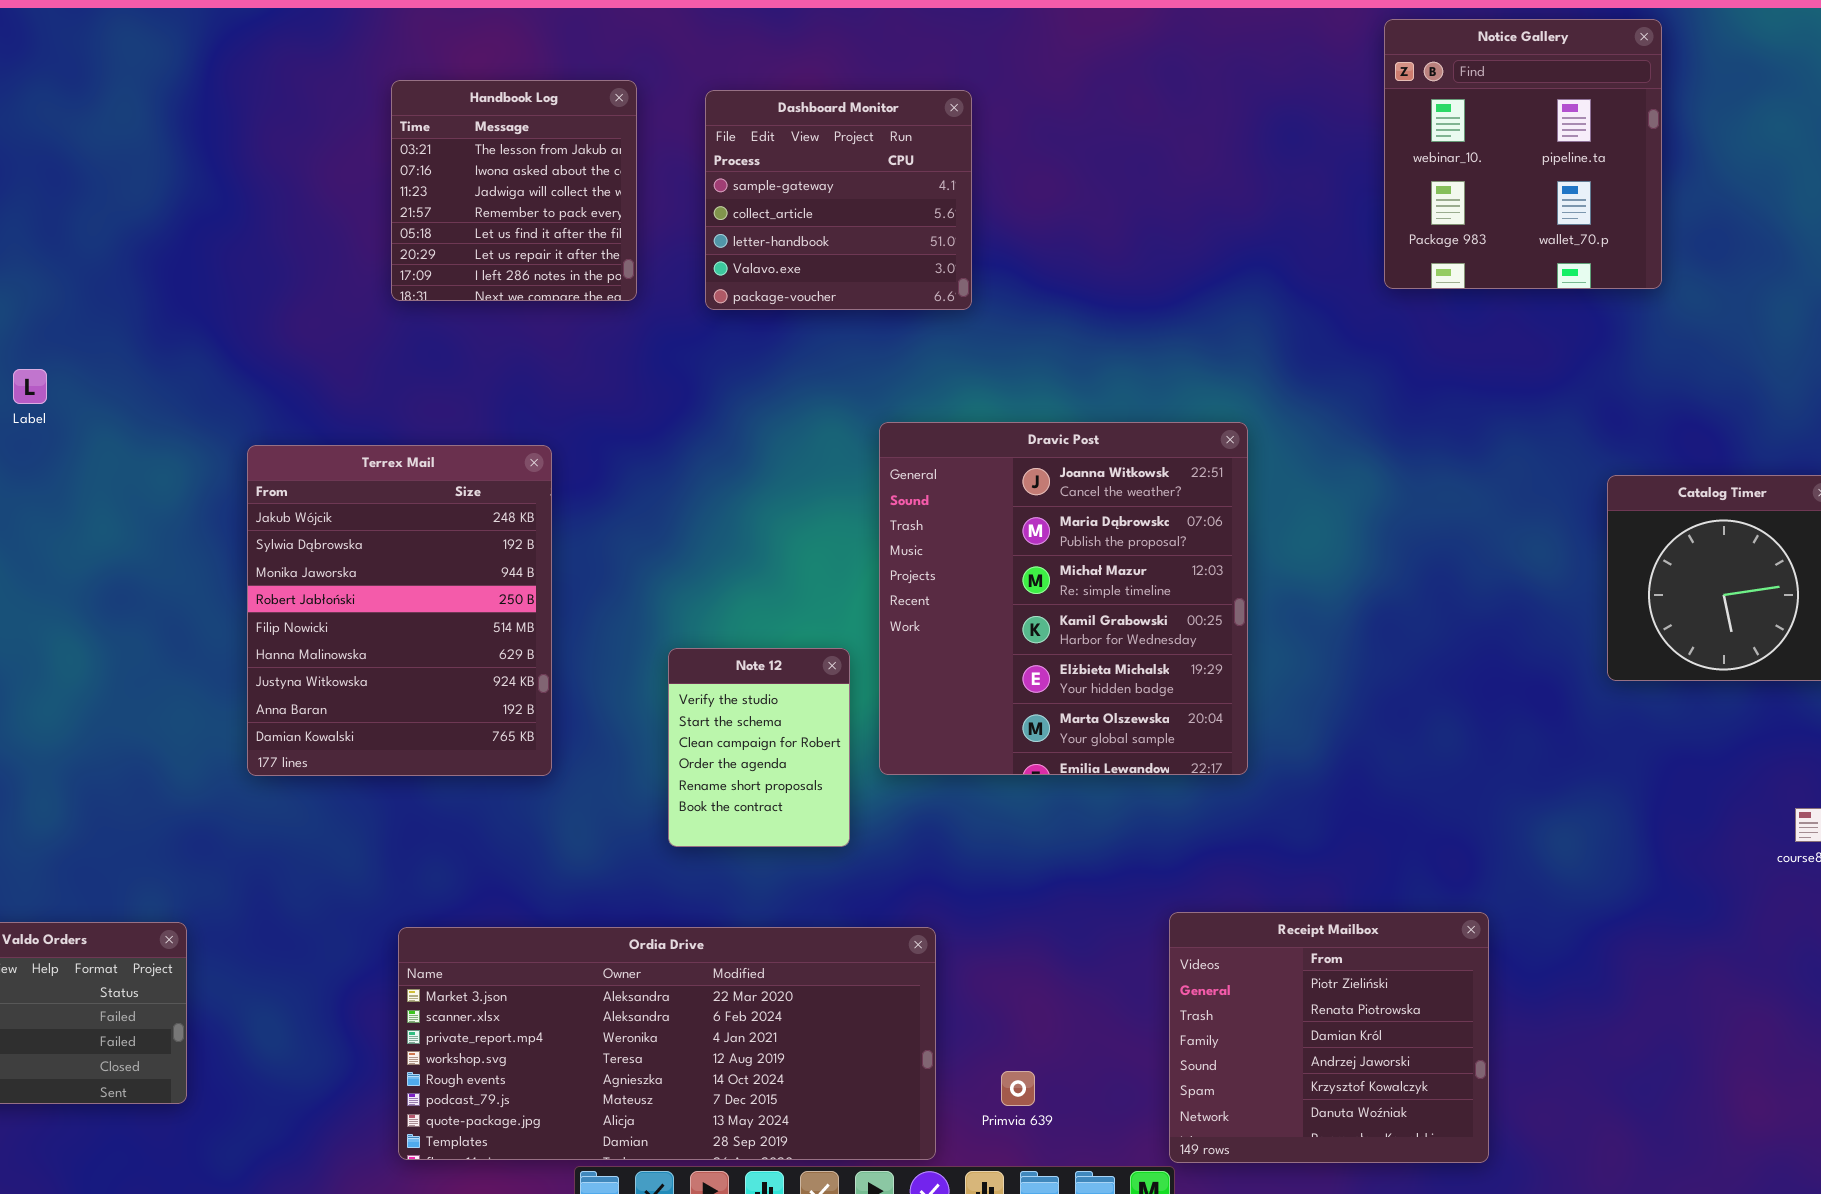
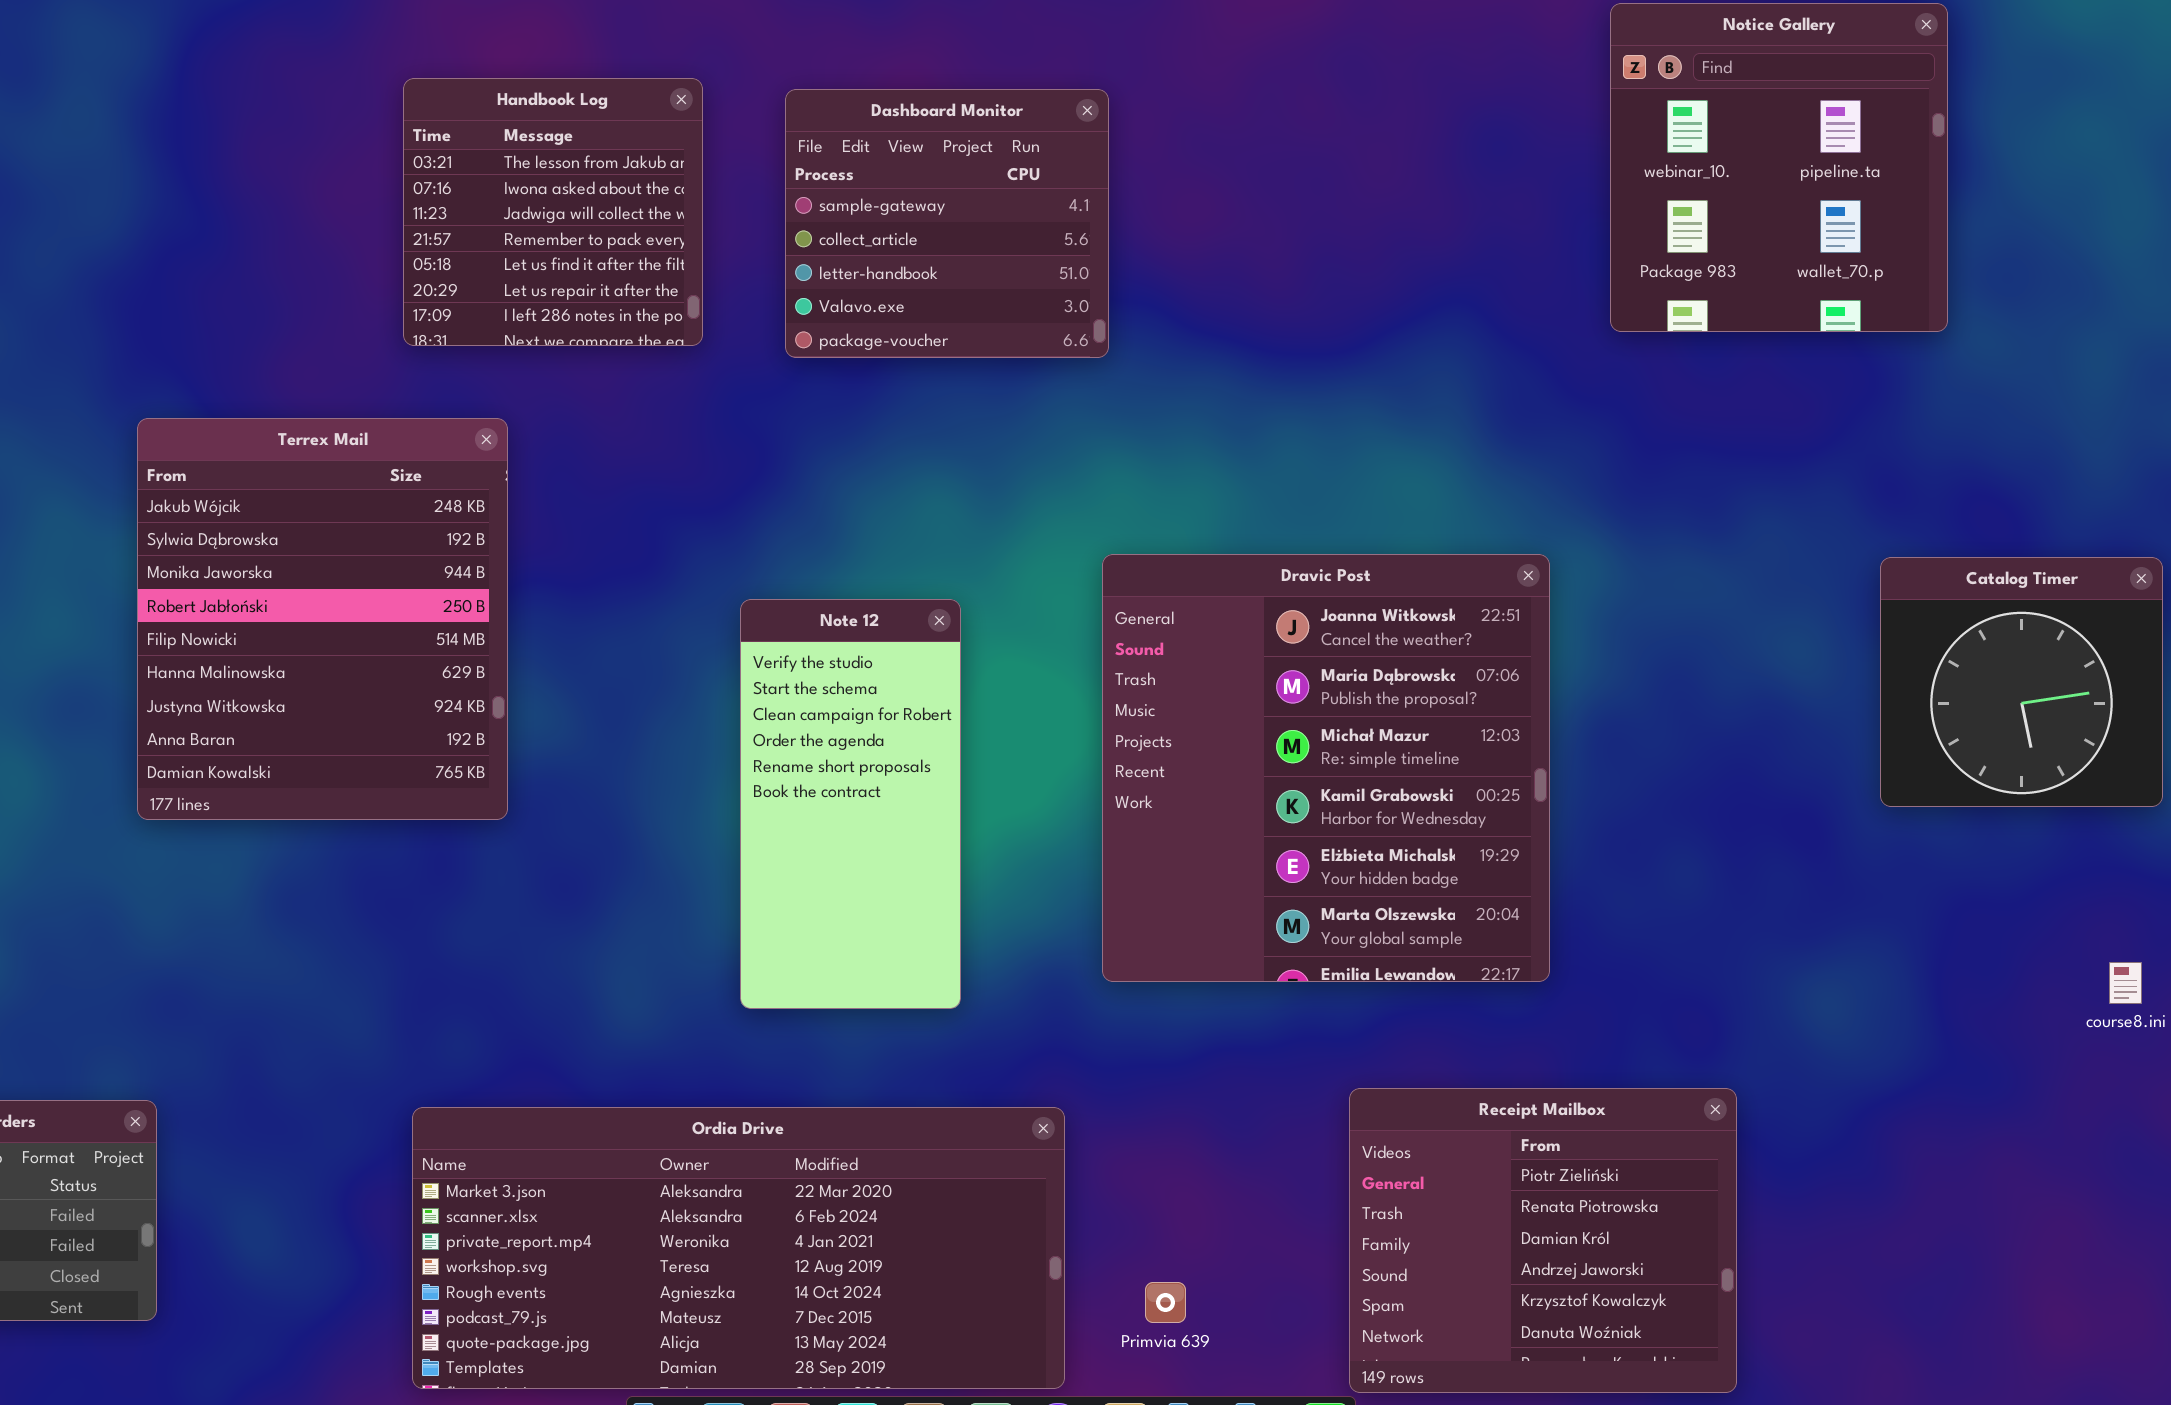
Dravic Post: [879,422,1248,775] -> [1102,554,1550,982], moved
Terrex Mail: [247,445,552,776] -> [137,418,508,820], moved
Note 12: [668,648,850,847] -> [740,599,961,1009], resized

